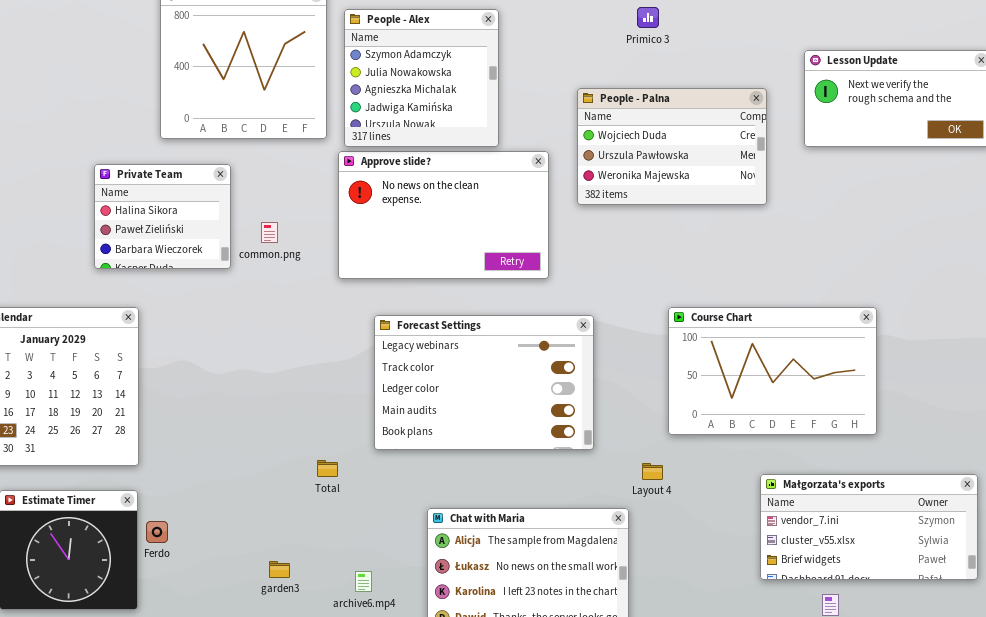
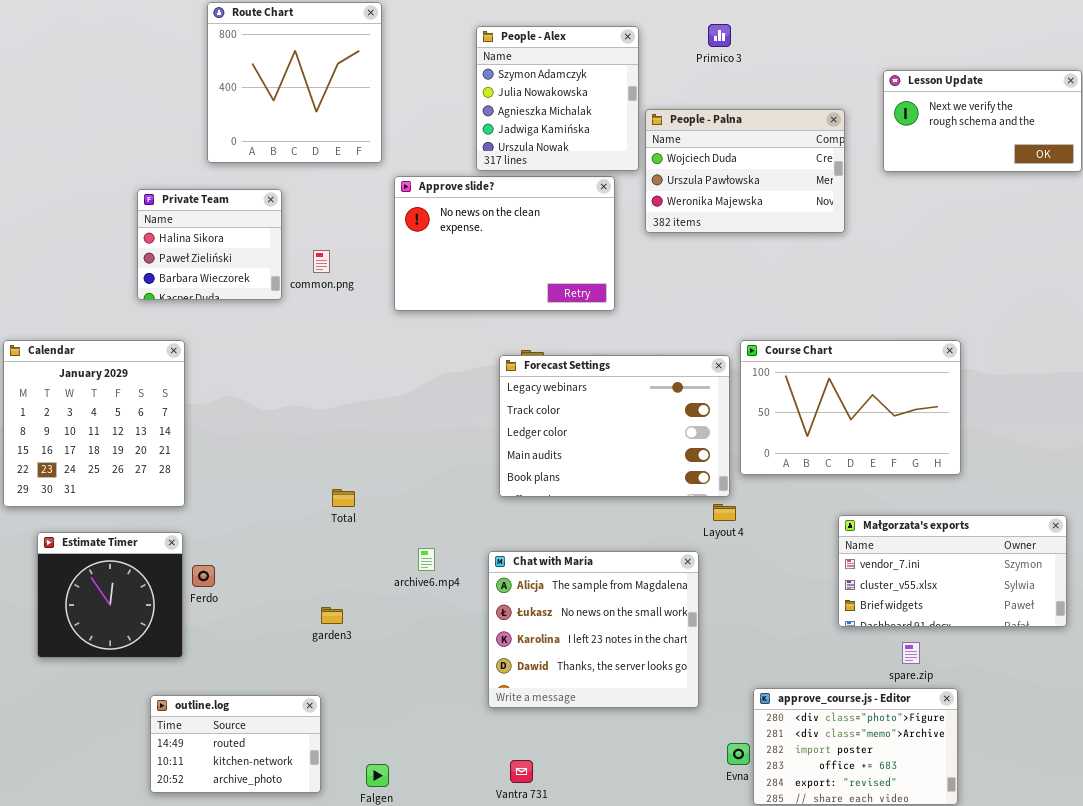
People - Alex: [344,9,499,147] -> [476,26,639,171], moved
Forecast Settings: [374,315,594,450] -> [499,355,730,497], moved
Total: [317,460,338,477] -> [332,489,355,507], moved
archive6.mp4: [355,571,372,592] -> [418,548,435,571], moved

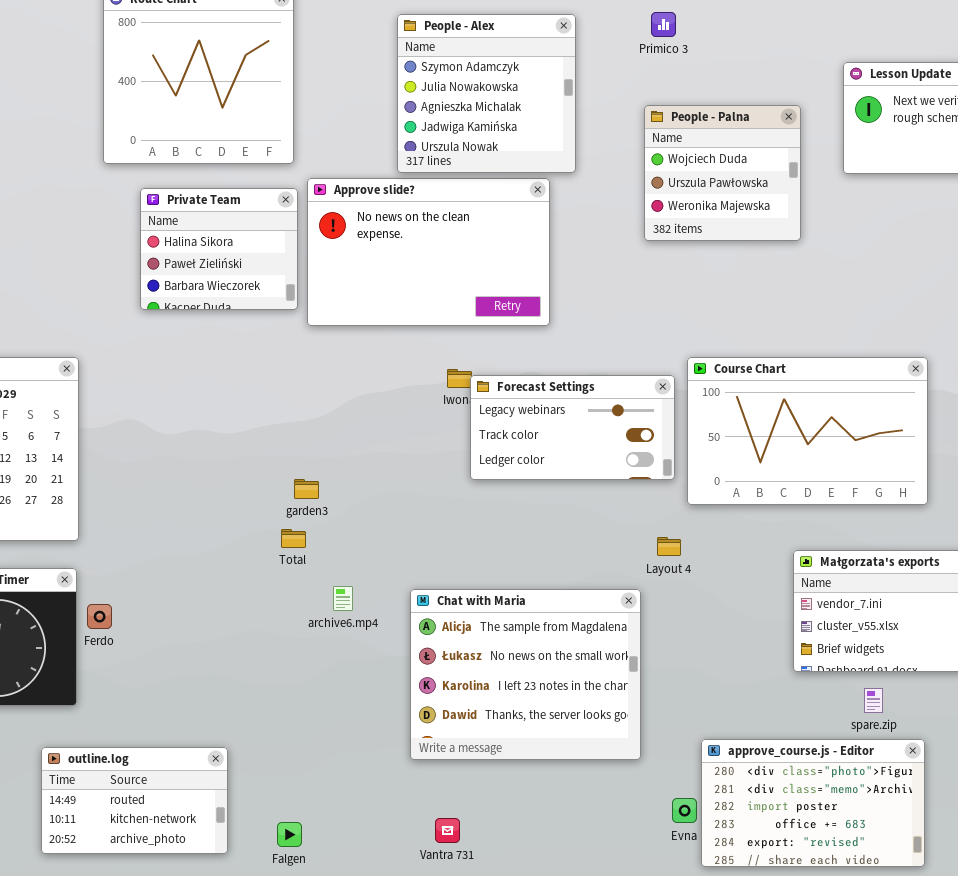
People - Palna: [645,109,845,233] -> [644,105,801,241], resized
Private Team: [137,189,282,300] -> [140,188,298,310], moved
Forecast Settings: [499,355,730,497] -> [470,375,675,480], resized
Total: [332,489,355,507] -> [281,529,306,548], moved
garden3: [321,607,343,624] -> [294,479,319,499], moved

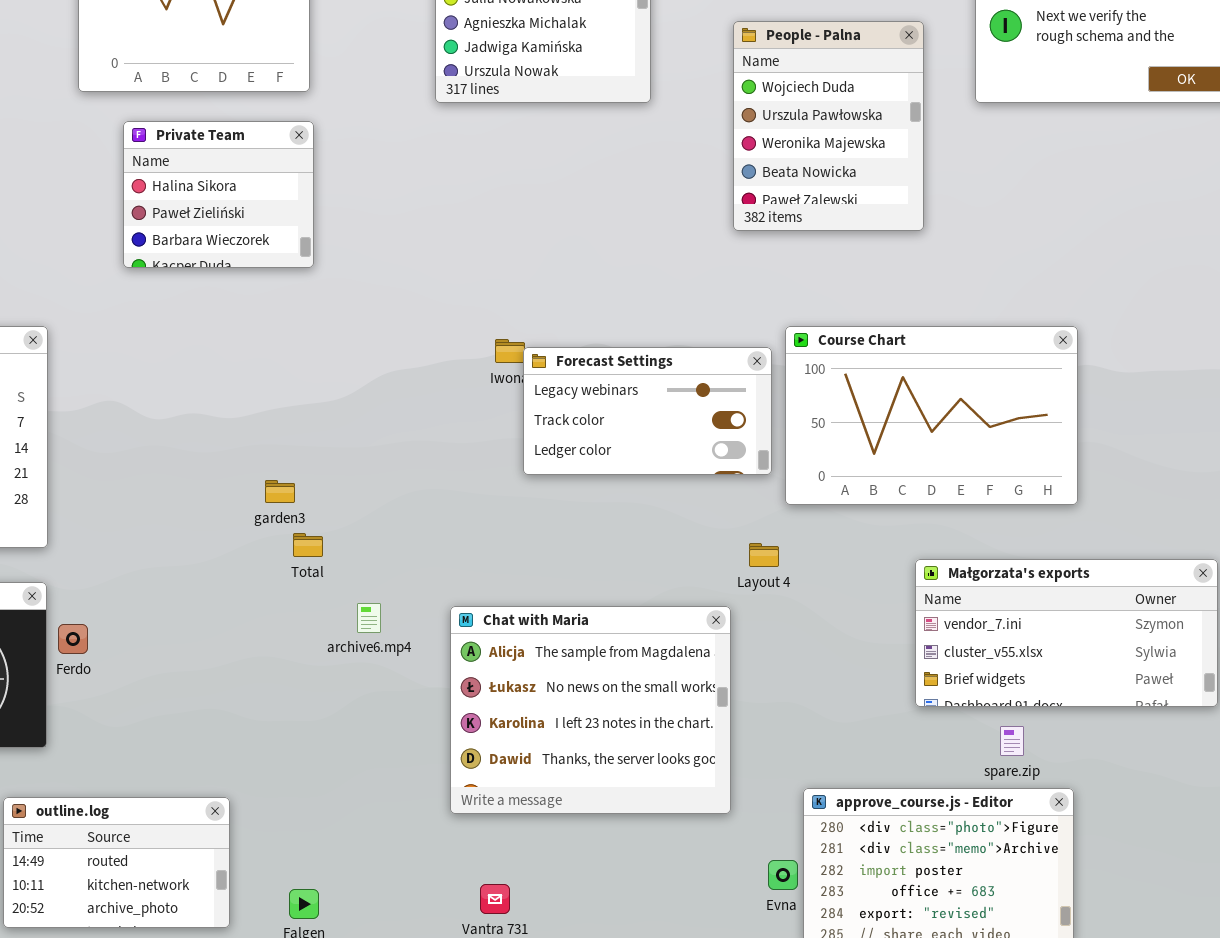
People - Palna: [644,105,801,241] -> [733,21,924,231], resized
Approve slide?: [307,178,550,326] -> none, closed
garden3: [294,479,319,499] -> [265,480,295,503], moved

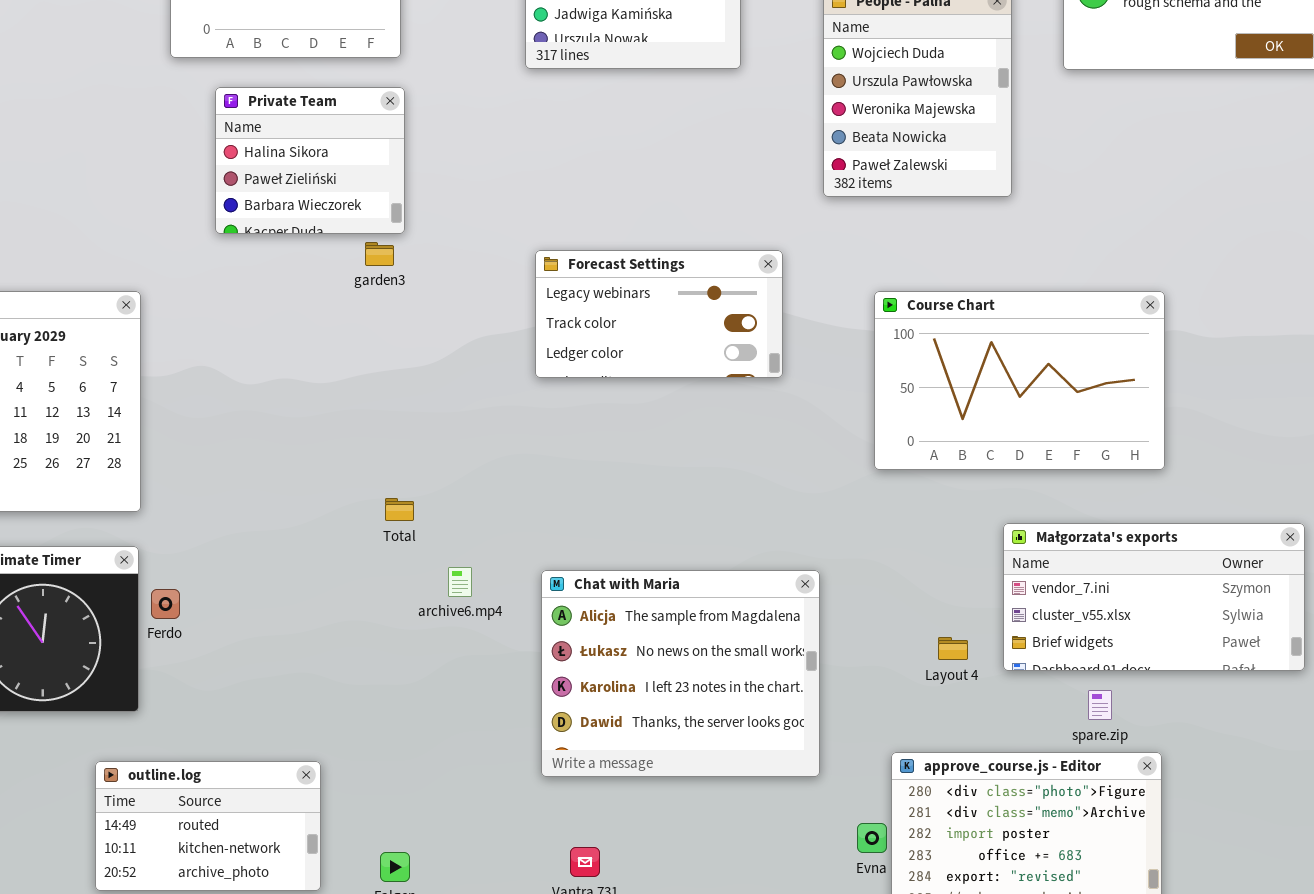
Forecast Settings: [523,347,772,475] -> [535,250,783,378], moved
garden3: [265,480,295,503] -> [365,242,394,266], moved
Layout 4: [749,543,779,567] -> [938,637,968,660], moved

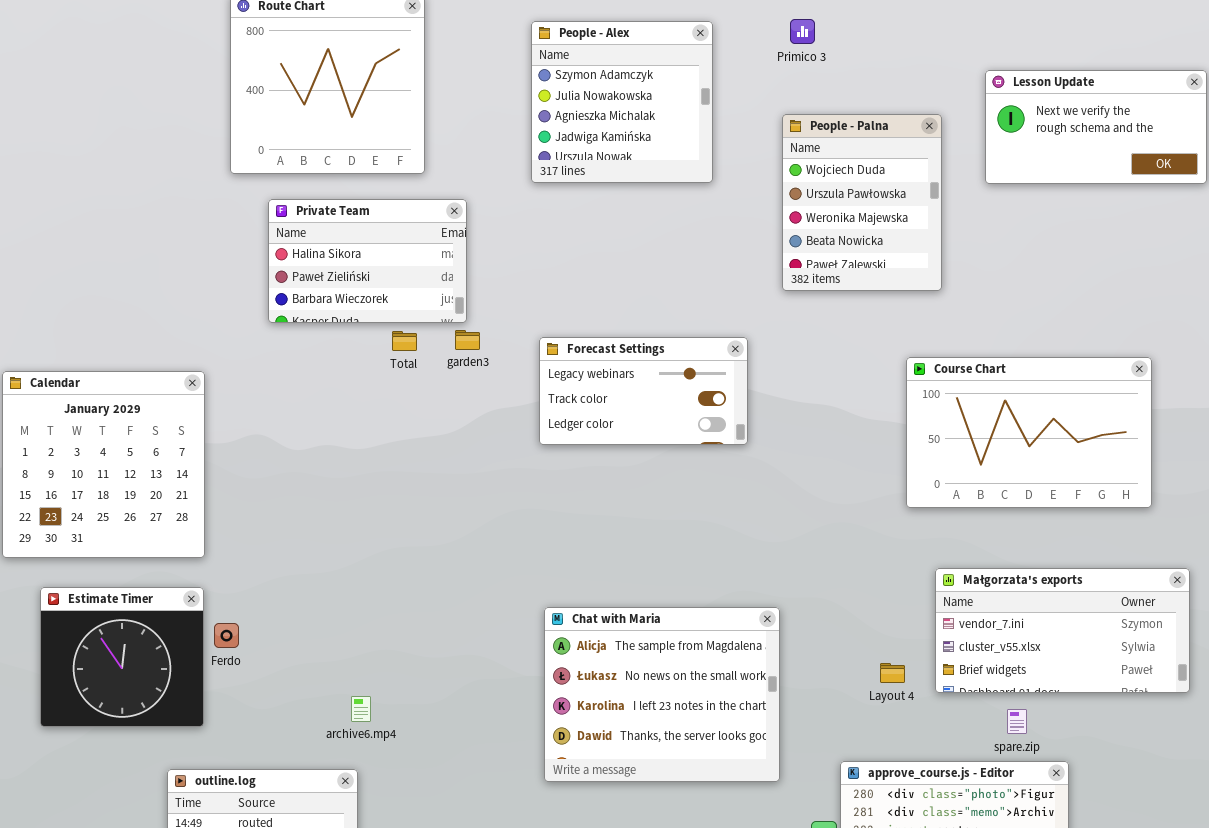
Private Team: [215,87,405,234] -> [268,199,467,323], resized
garden3: [365,242,394,266] -> [455,330,480,350], moved
Course Chart: [874,291,1165,470] -> [906,357,1152,508], moved
Total: [385,498,414,521] -> [392,331,417,351], moved
archive6.mp4: [448,567,472,597] -> [351,696,371,722], moved

